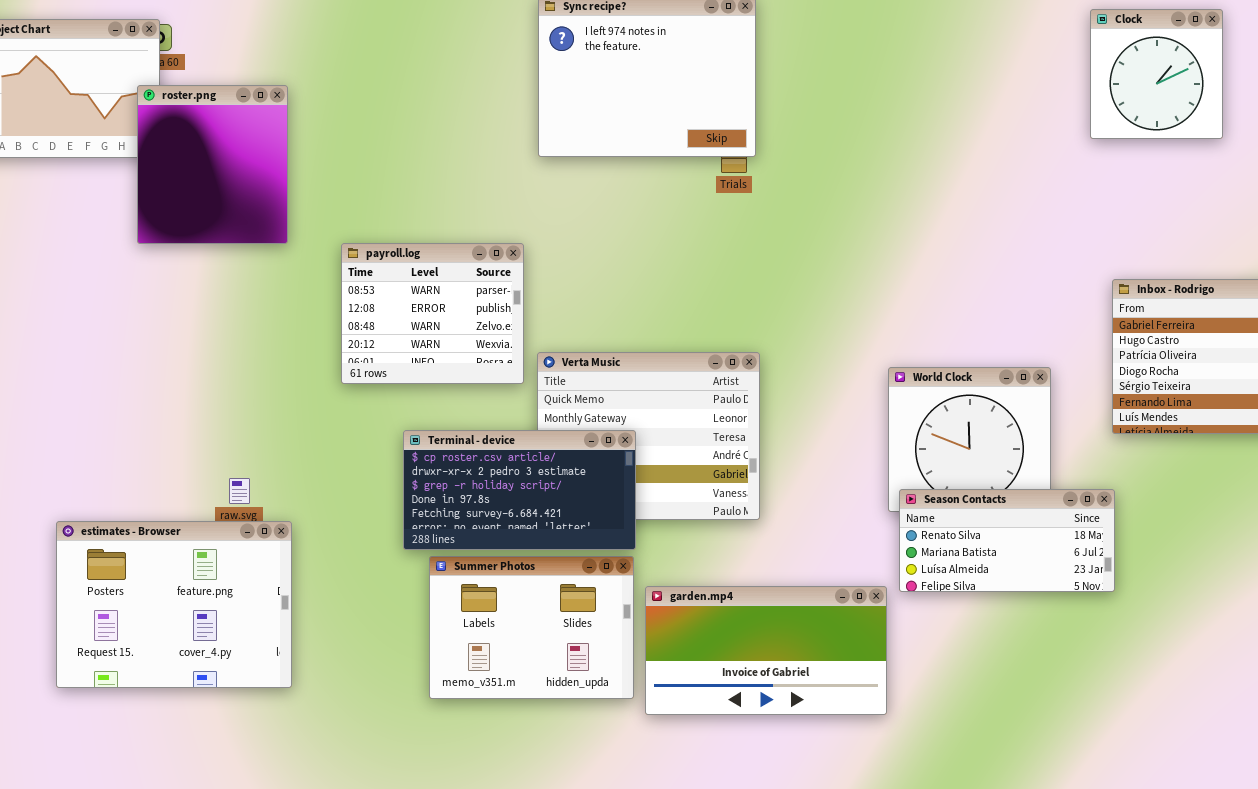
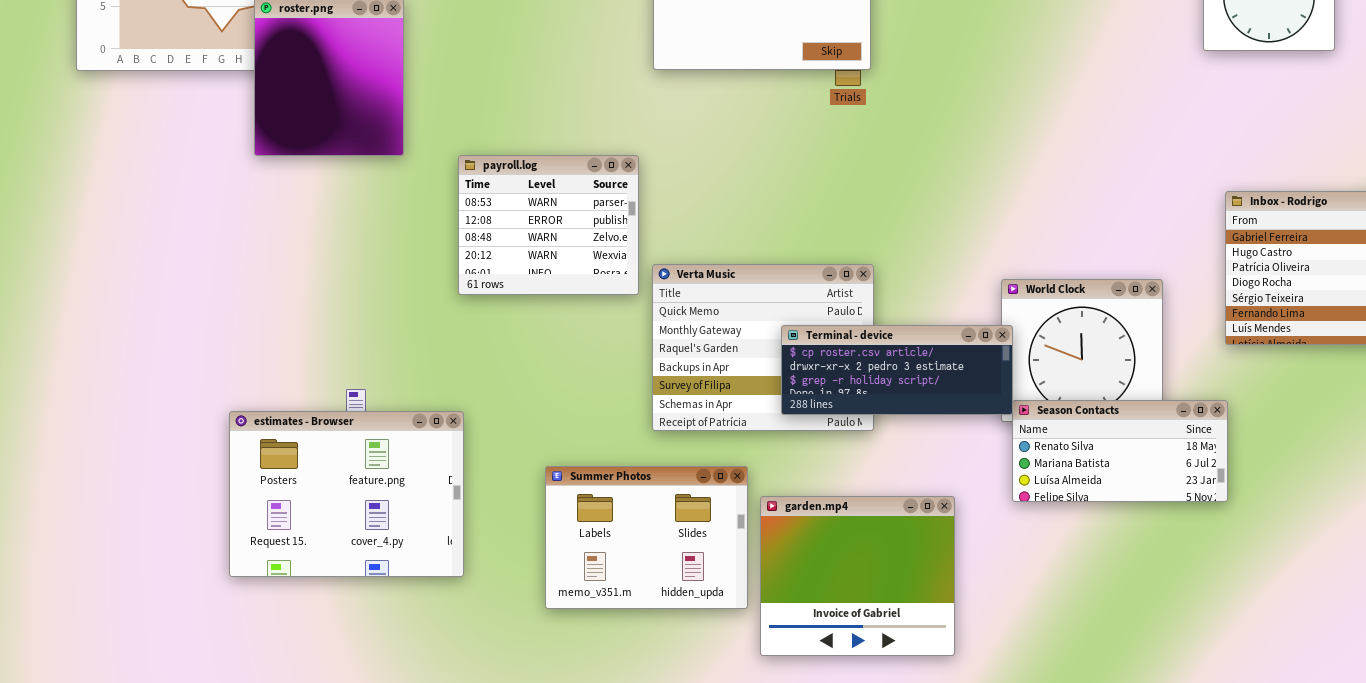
Terminal - device: [403,430,636,550] -> [781,325,1013,415], moved, resized
estimates - Browser: [56,521,292,688] -> [229,411,464,577], moved
garden.mp4: [645,586,887,715] -> [760,496,955,656], resized

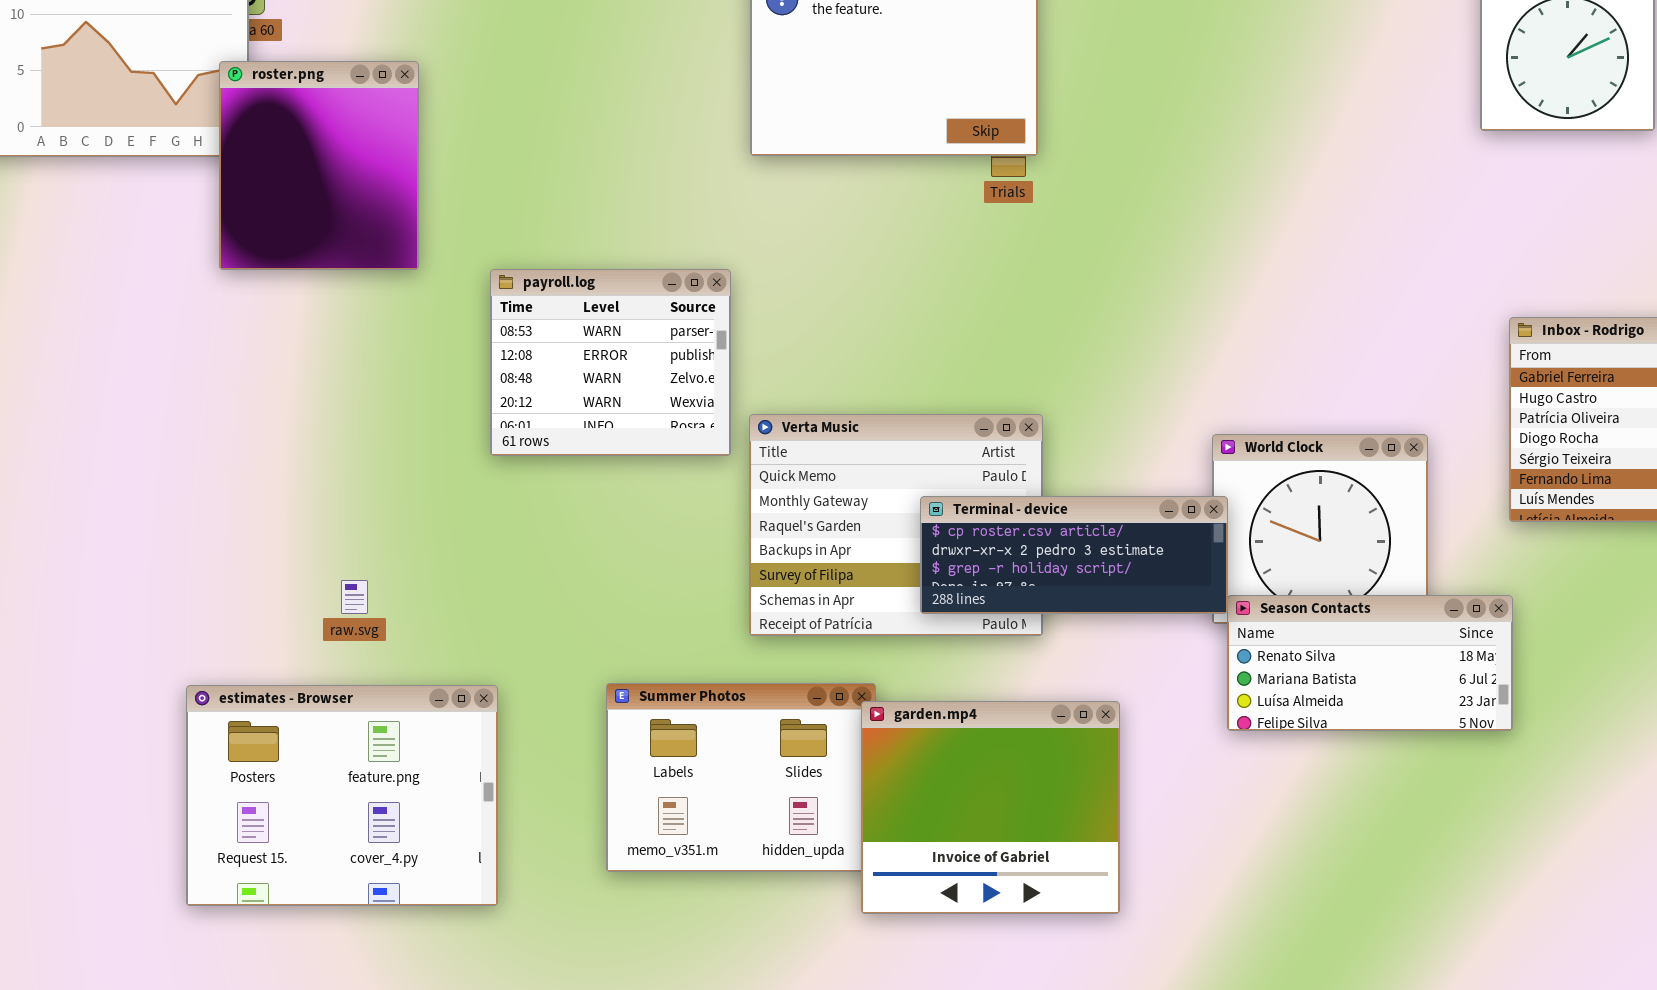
estimates - Browser: [229,411,464,577] -> [186,685,498,906], moved
garden.mp4: [760,496,955,656] -> [861,701,1120,914], moved

